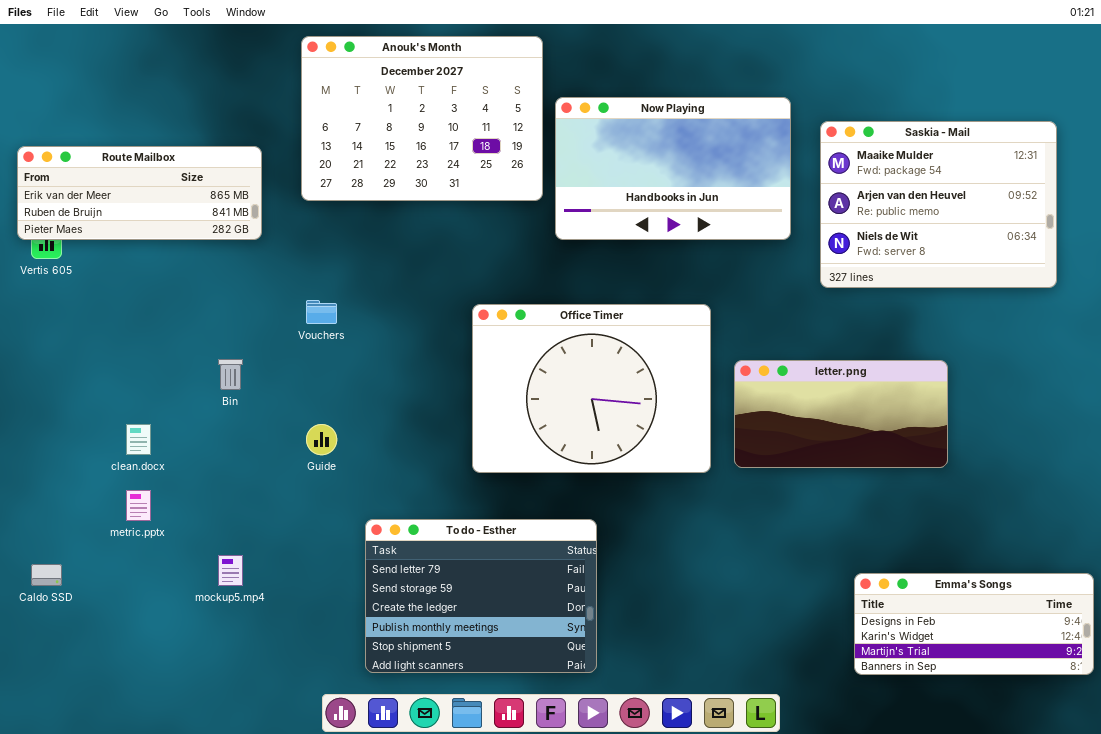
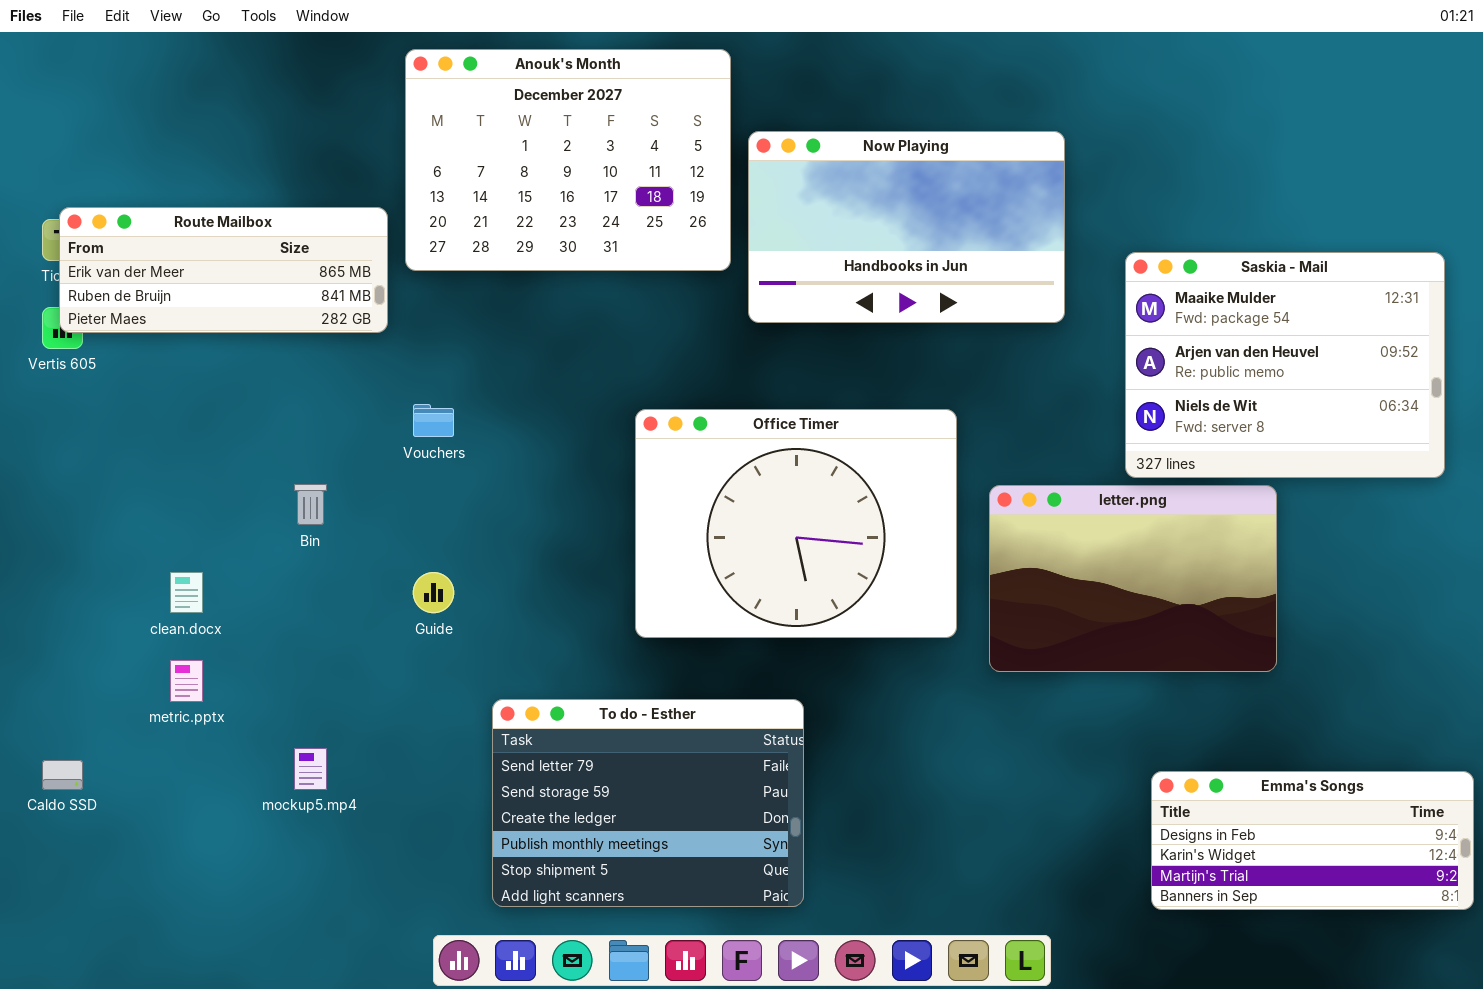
Saskia - Mail: [820,121,1057,288] -> [1125,252,1445,478], moved
Route Mailbox: [17,146,262,240] -> [59,207,388,333], moved
letter.png: [734,360,948,468] -> [989,485,1277,672], resized

